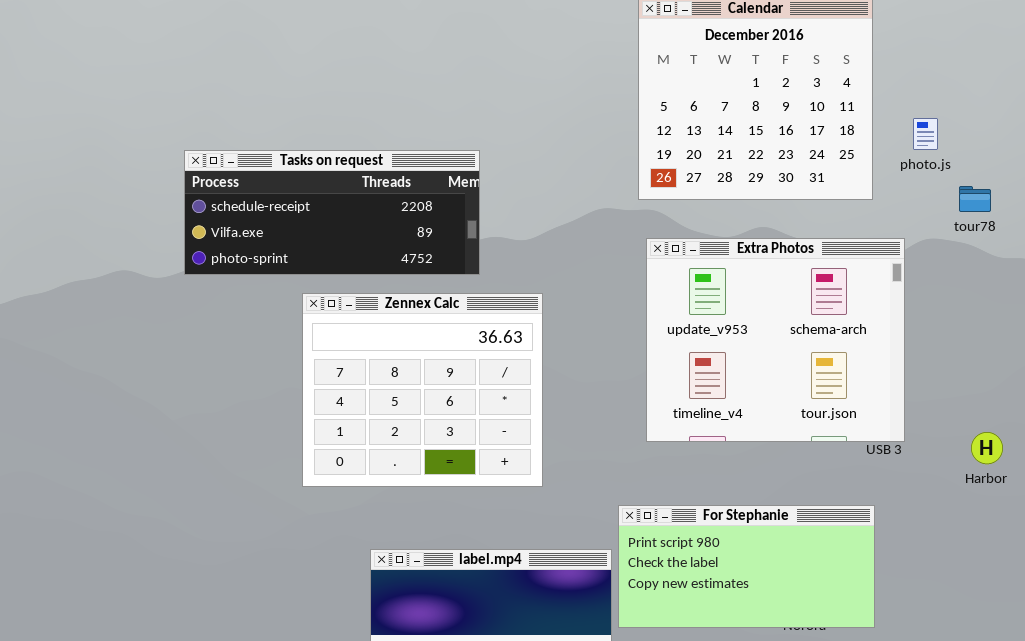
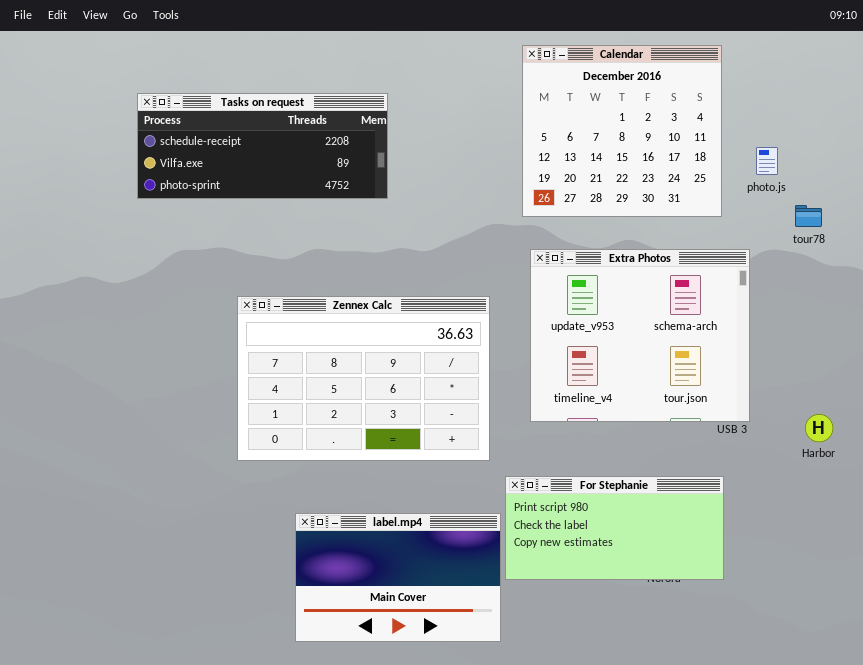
Tasks on request: [184,150,480,275] -> [137,93,388,199], moved
Zennex Calc: [302,293,543,487] -> [237,296,490,461], resized

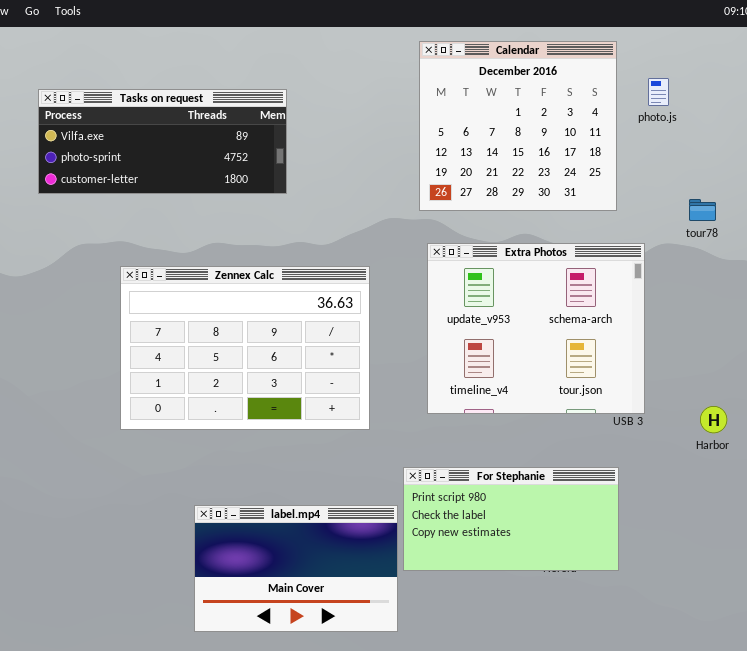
Tasks on request: [137,93,388,199] -> [38,89,287,194], scrolled down 1 row
photo.js: [756,147,778,175] -> [648,78,669,106], moved
Zennex Calc: [237,296,490,461] -> [120,266,370,430], moved

